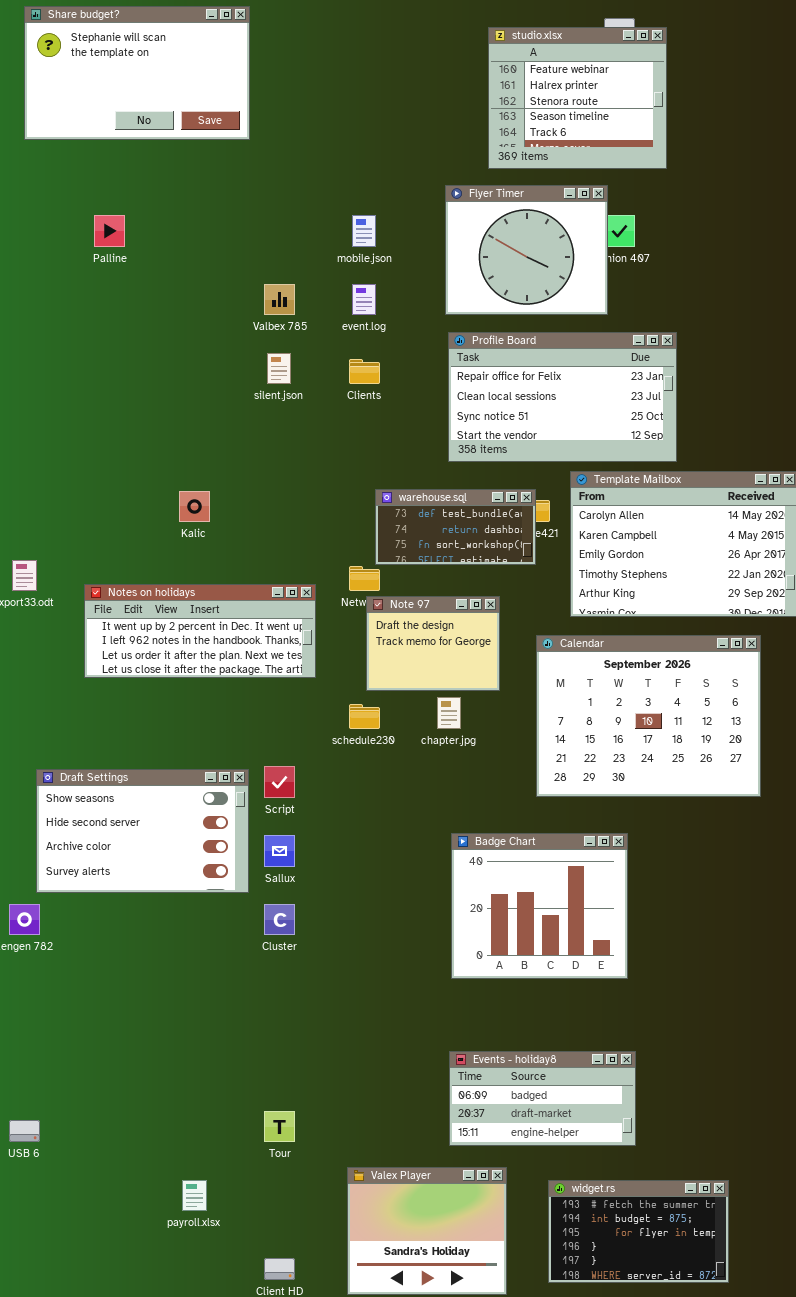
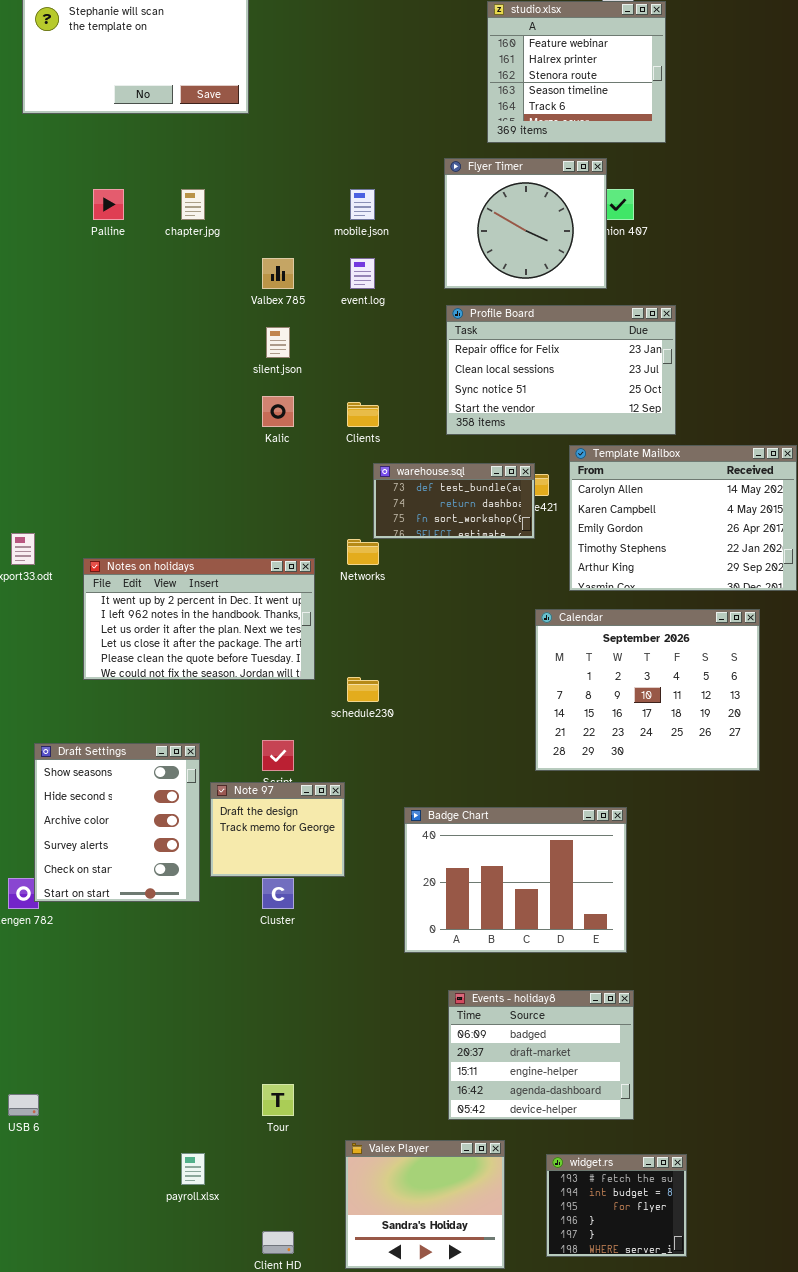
Clients: [349,359,380,384] -> [347,402,379,427], moved
Kalic: [179,491,210,522] -> [262,396,294,427], moved
Notes on holidays: [84,584,316,678] -> [83,558,315,680], resized
Note 97: [366,596,500,691] -> [210,782,345,877], moved
chapter.jpg: [437,697,461,729] -> [181,189,205,220], moved
Draft Settings: [36,769,249,893] -> [34,743,200,902], resized
Badge Chart: [451,833,628,979] -> [404,807,627,953], resized
Events - holiday8: [449,1051,636,1146] -> [448,990,634,1120], resized
widget.rs: [548,1180,729,1283] -> [546,1154,687,1257], resized

